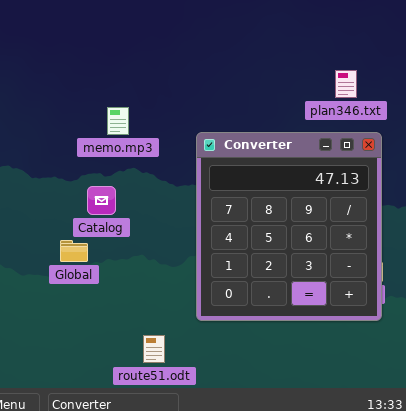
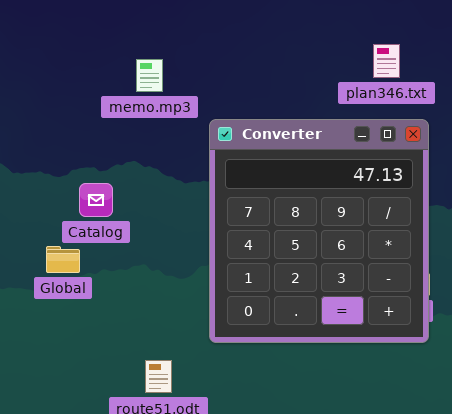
memo.mp3: [107,107,129,135] -> [136,59,163,92], moved

